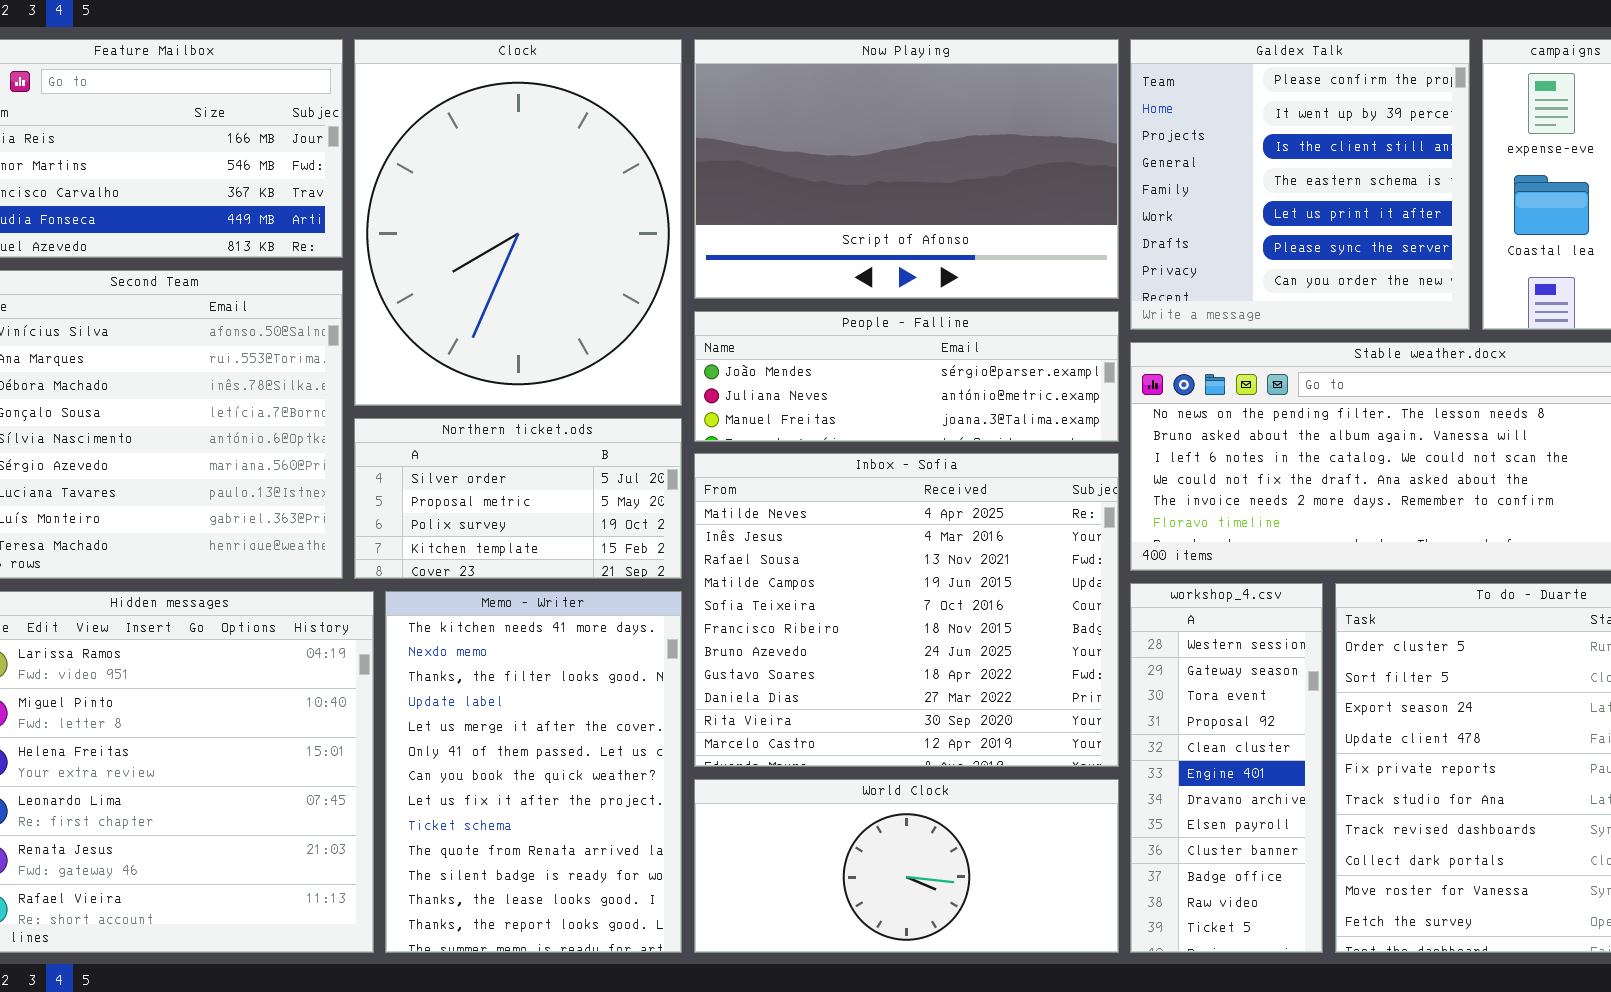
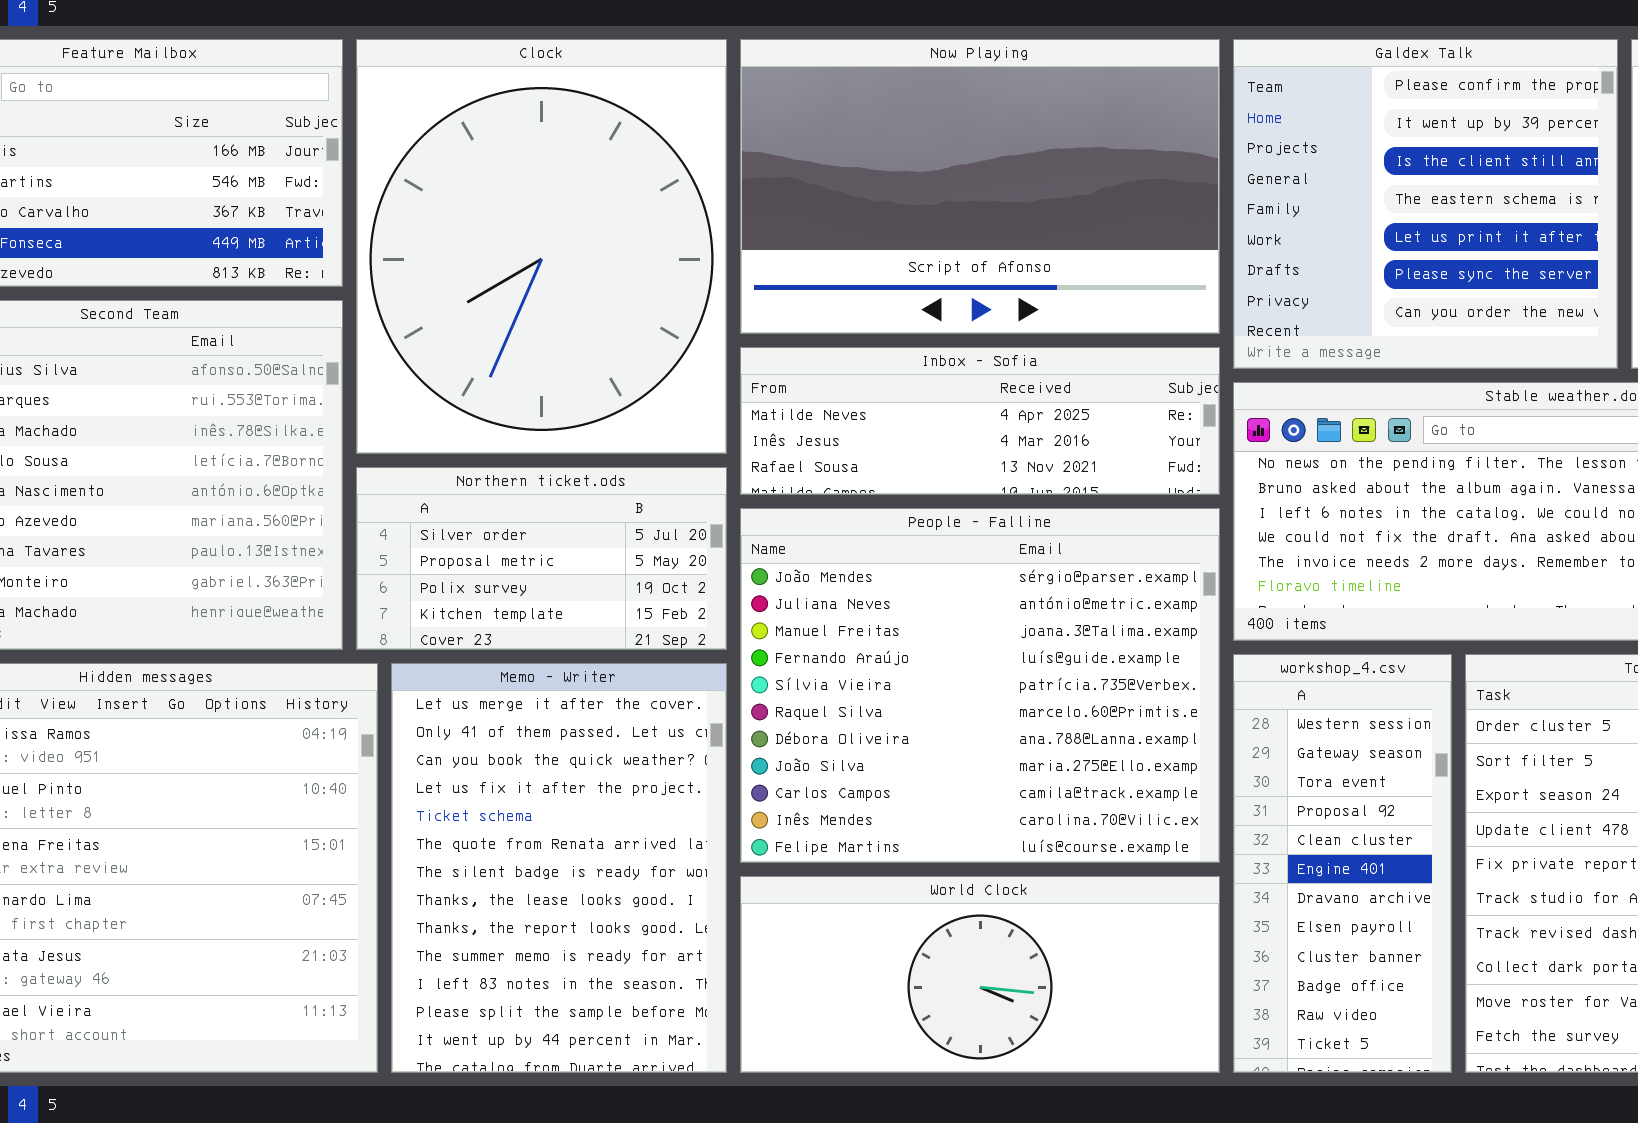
People - Falline: [694,311,1119,442] -> [740,508,1220,863], moved, resized
Inbox - Sofia: [694,453,1119,767] -> [740,347,1220,495], moved, resized
Memo - Writer: [385,591,682,953] -> [391,663,727,1073], scrolled down 4 rows

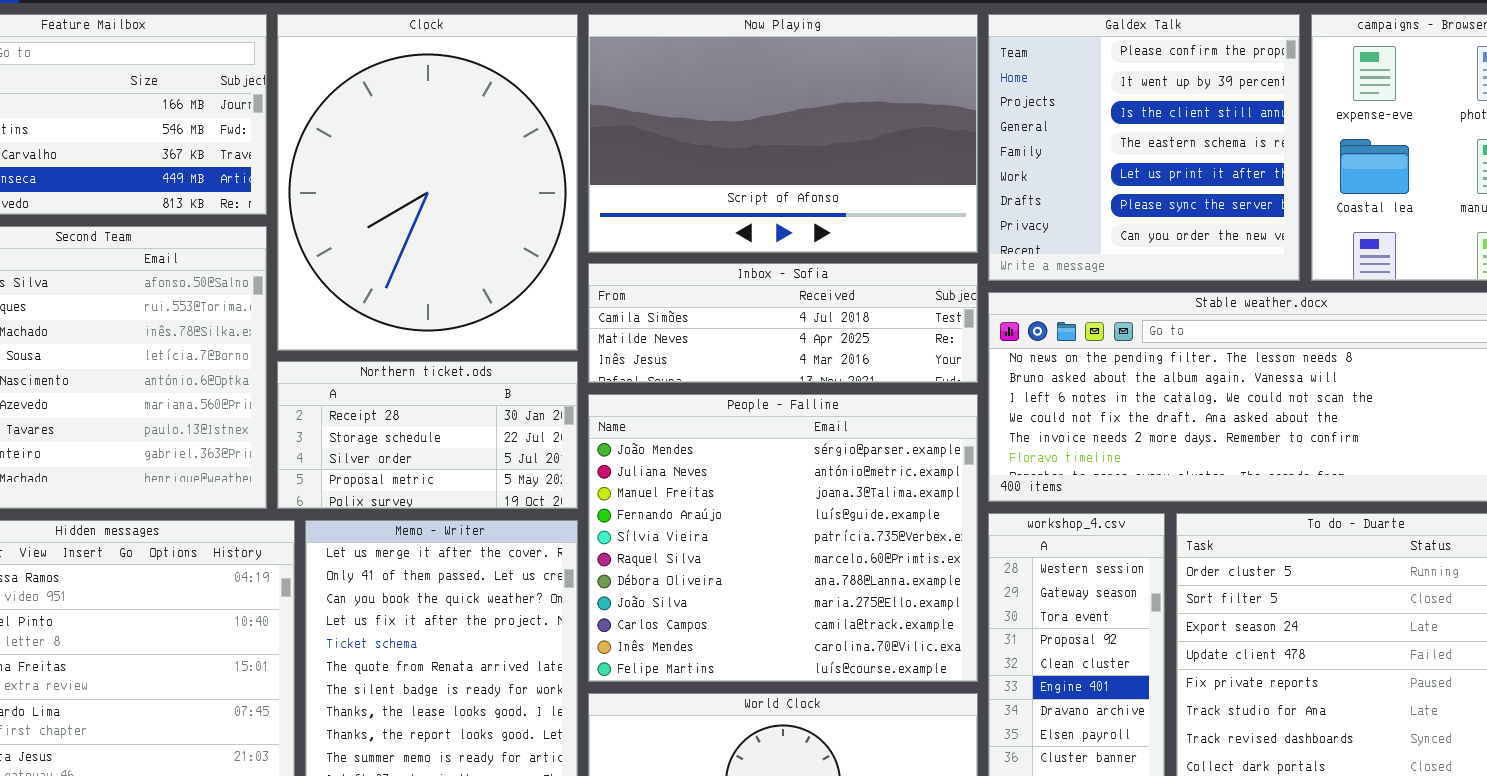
Inbox - Sofia: [740,347,1220,495] -> [588,263,978,383], scrolled up 1 row
Northern ticket.ods: [356,467,727,650] -> [277,361,578,509], scrolled up 2 rows

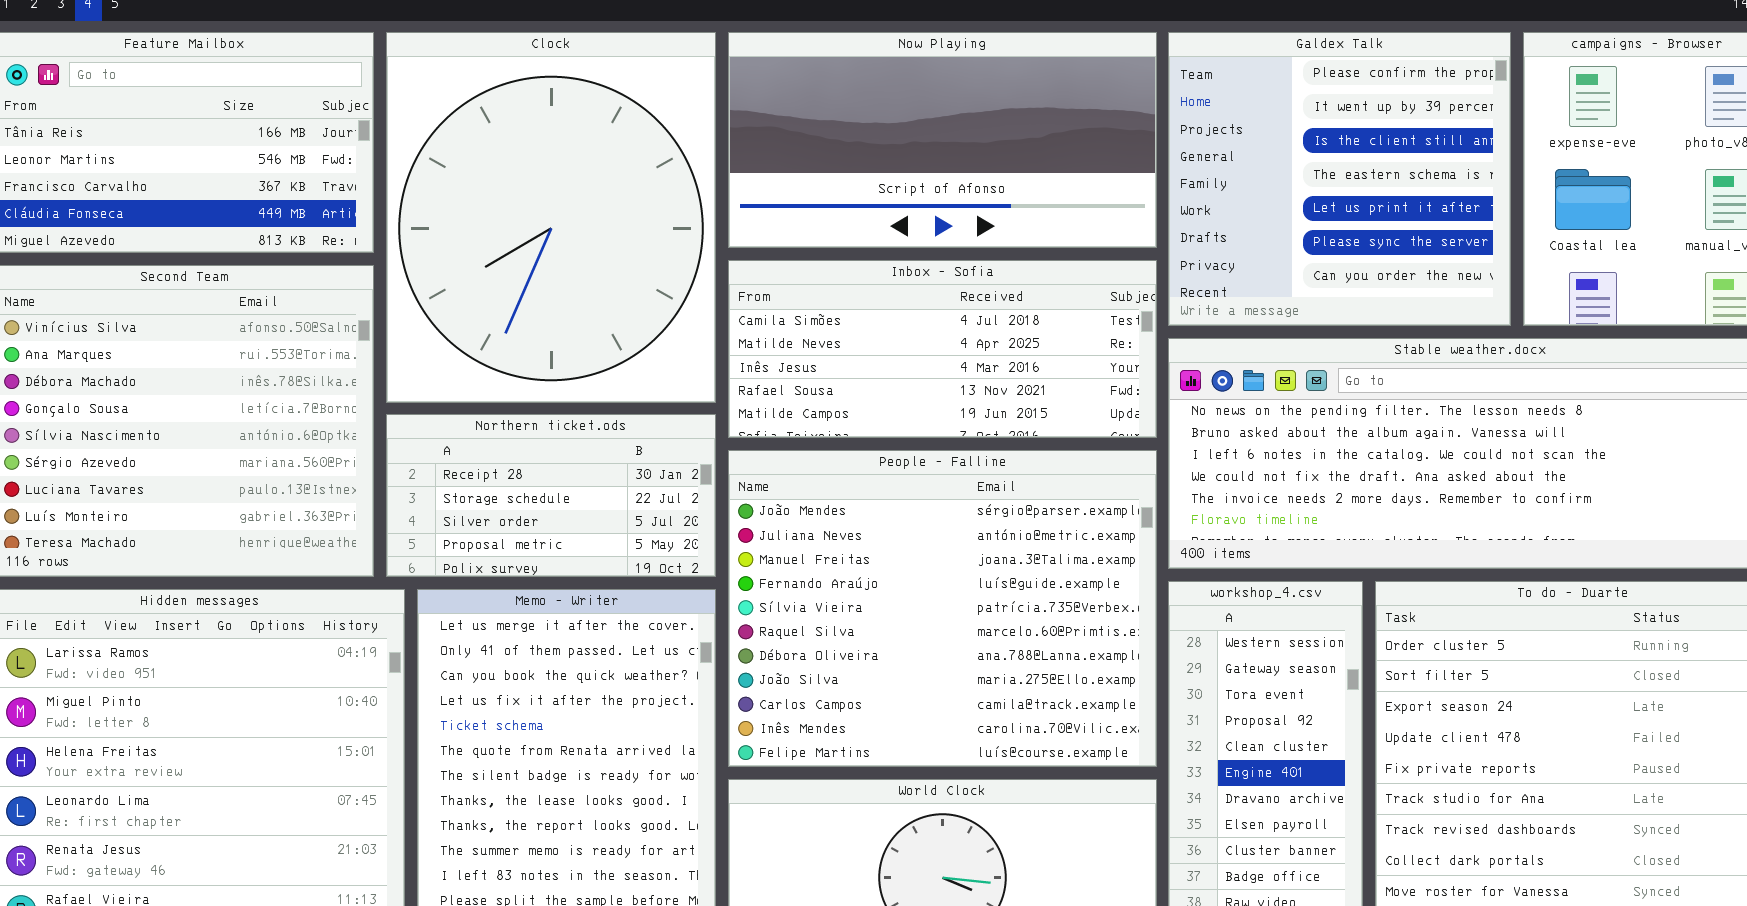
Now Playing: [588,14,978,253] -> [728,32,1157,248], resized
Inbox - Sofia: [588,263,978,383] -> [728,260,1157,438], resized

